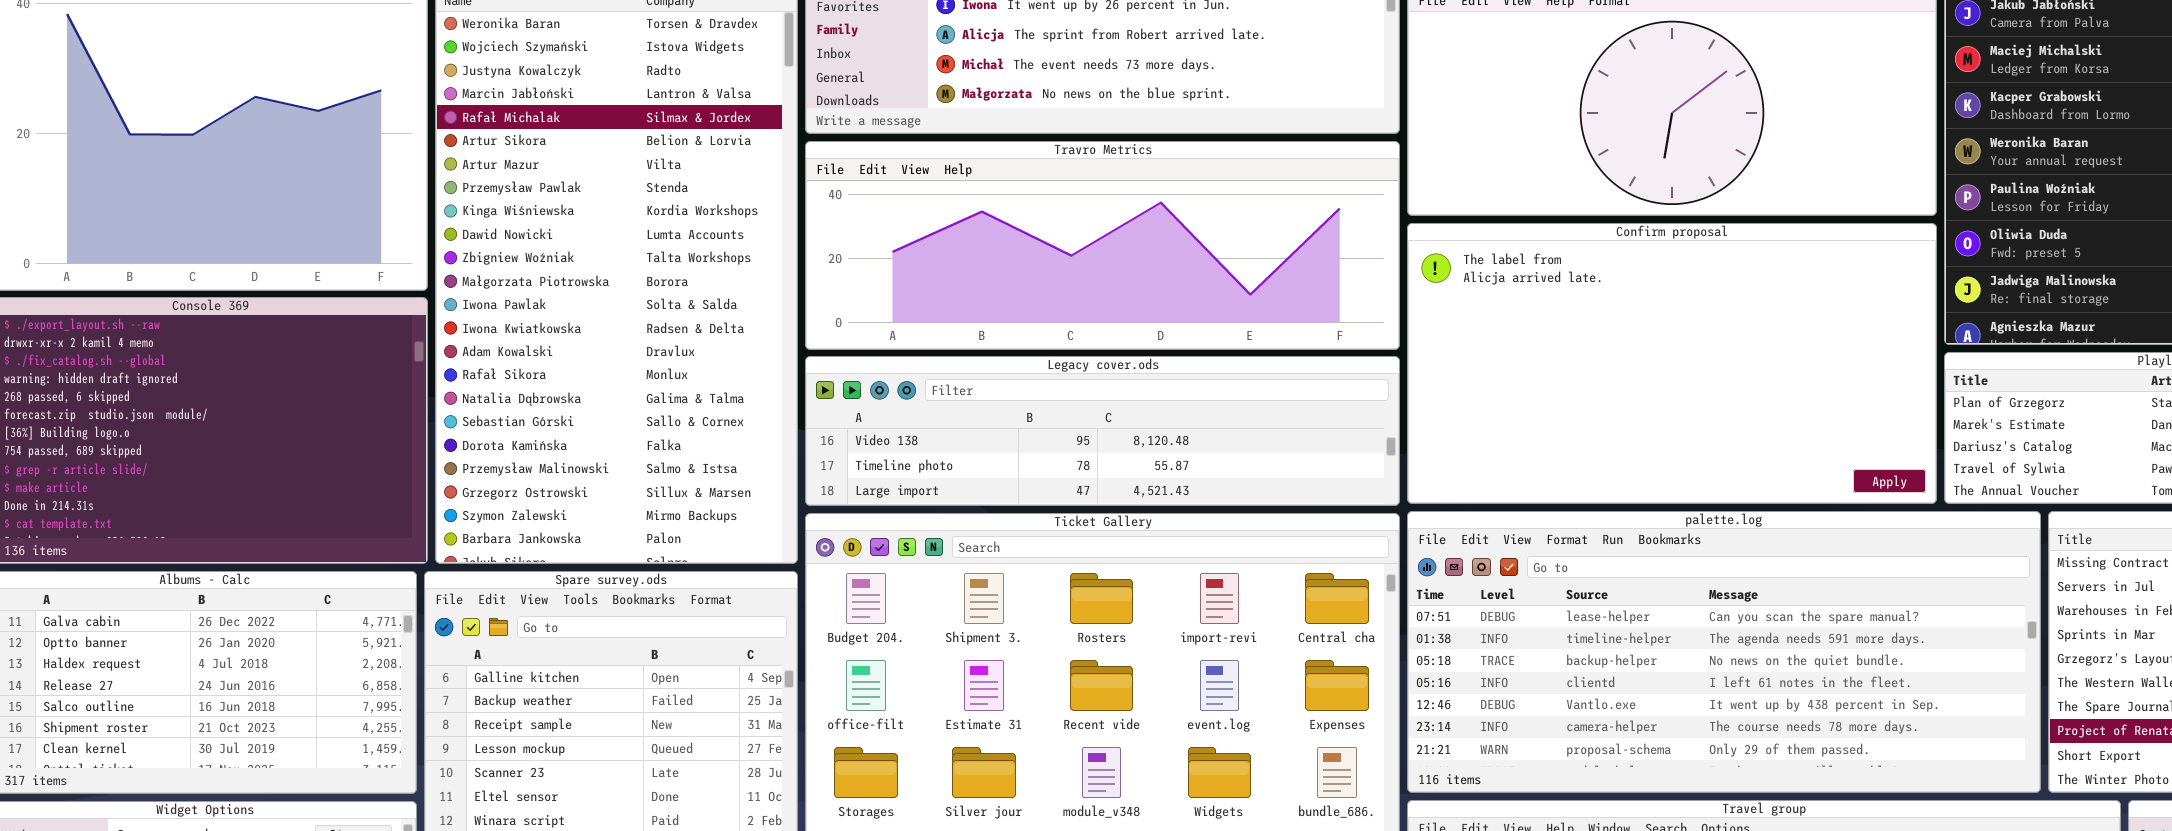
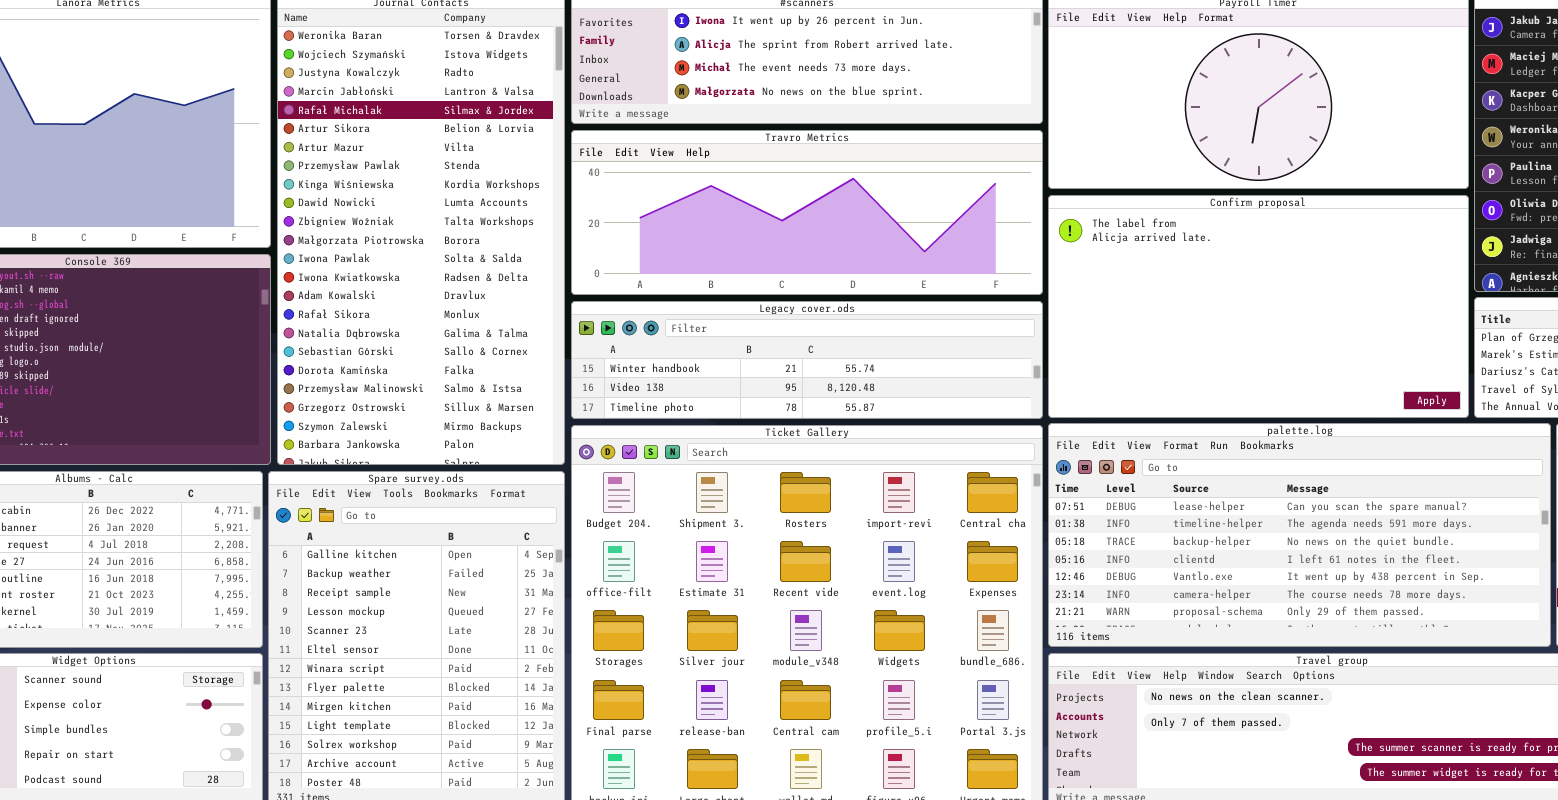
Legacy cover.ods: [805,356,1400,506] -> [571,301,1043,419], scrolled up 1 row

